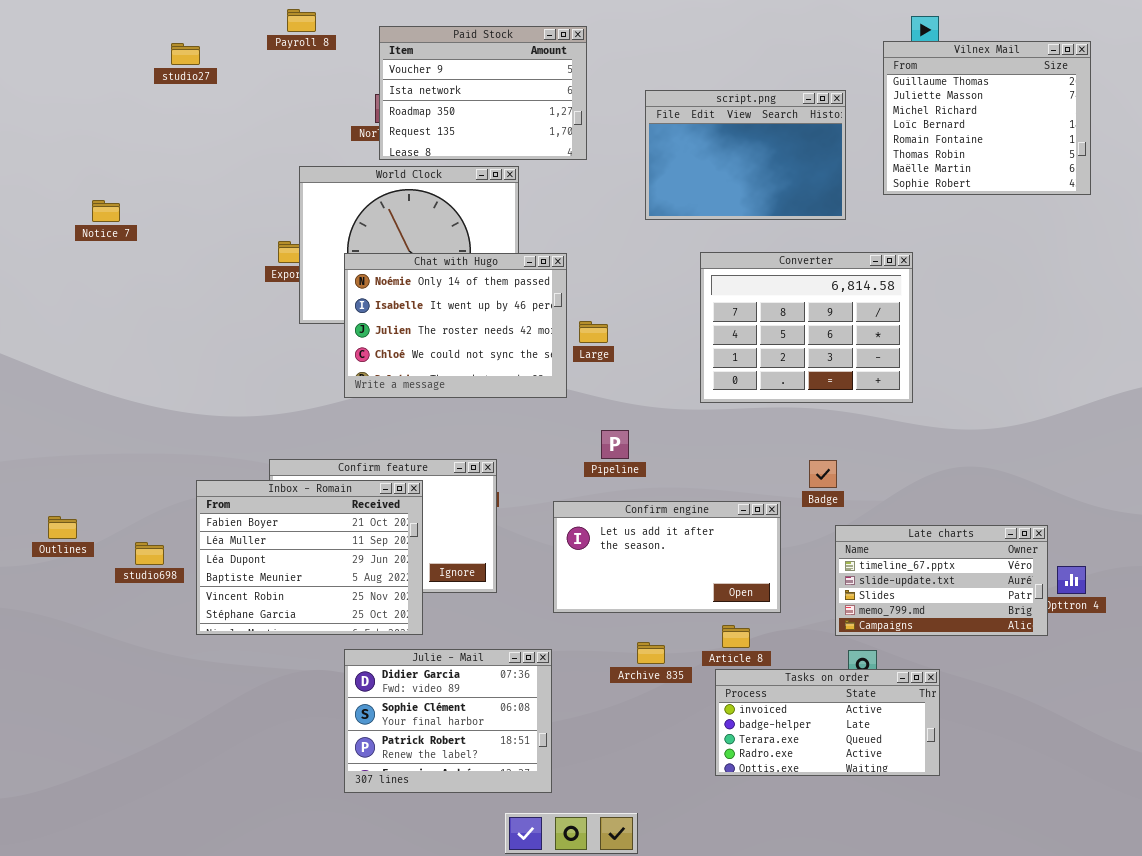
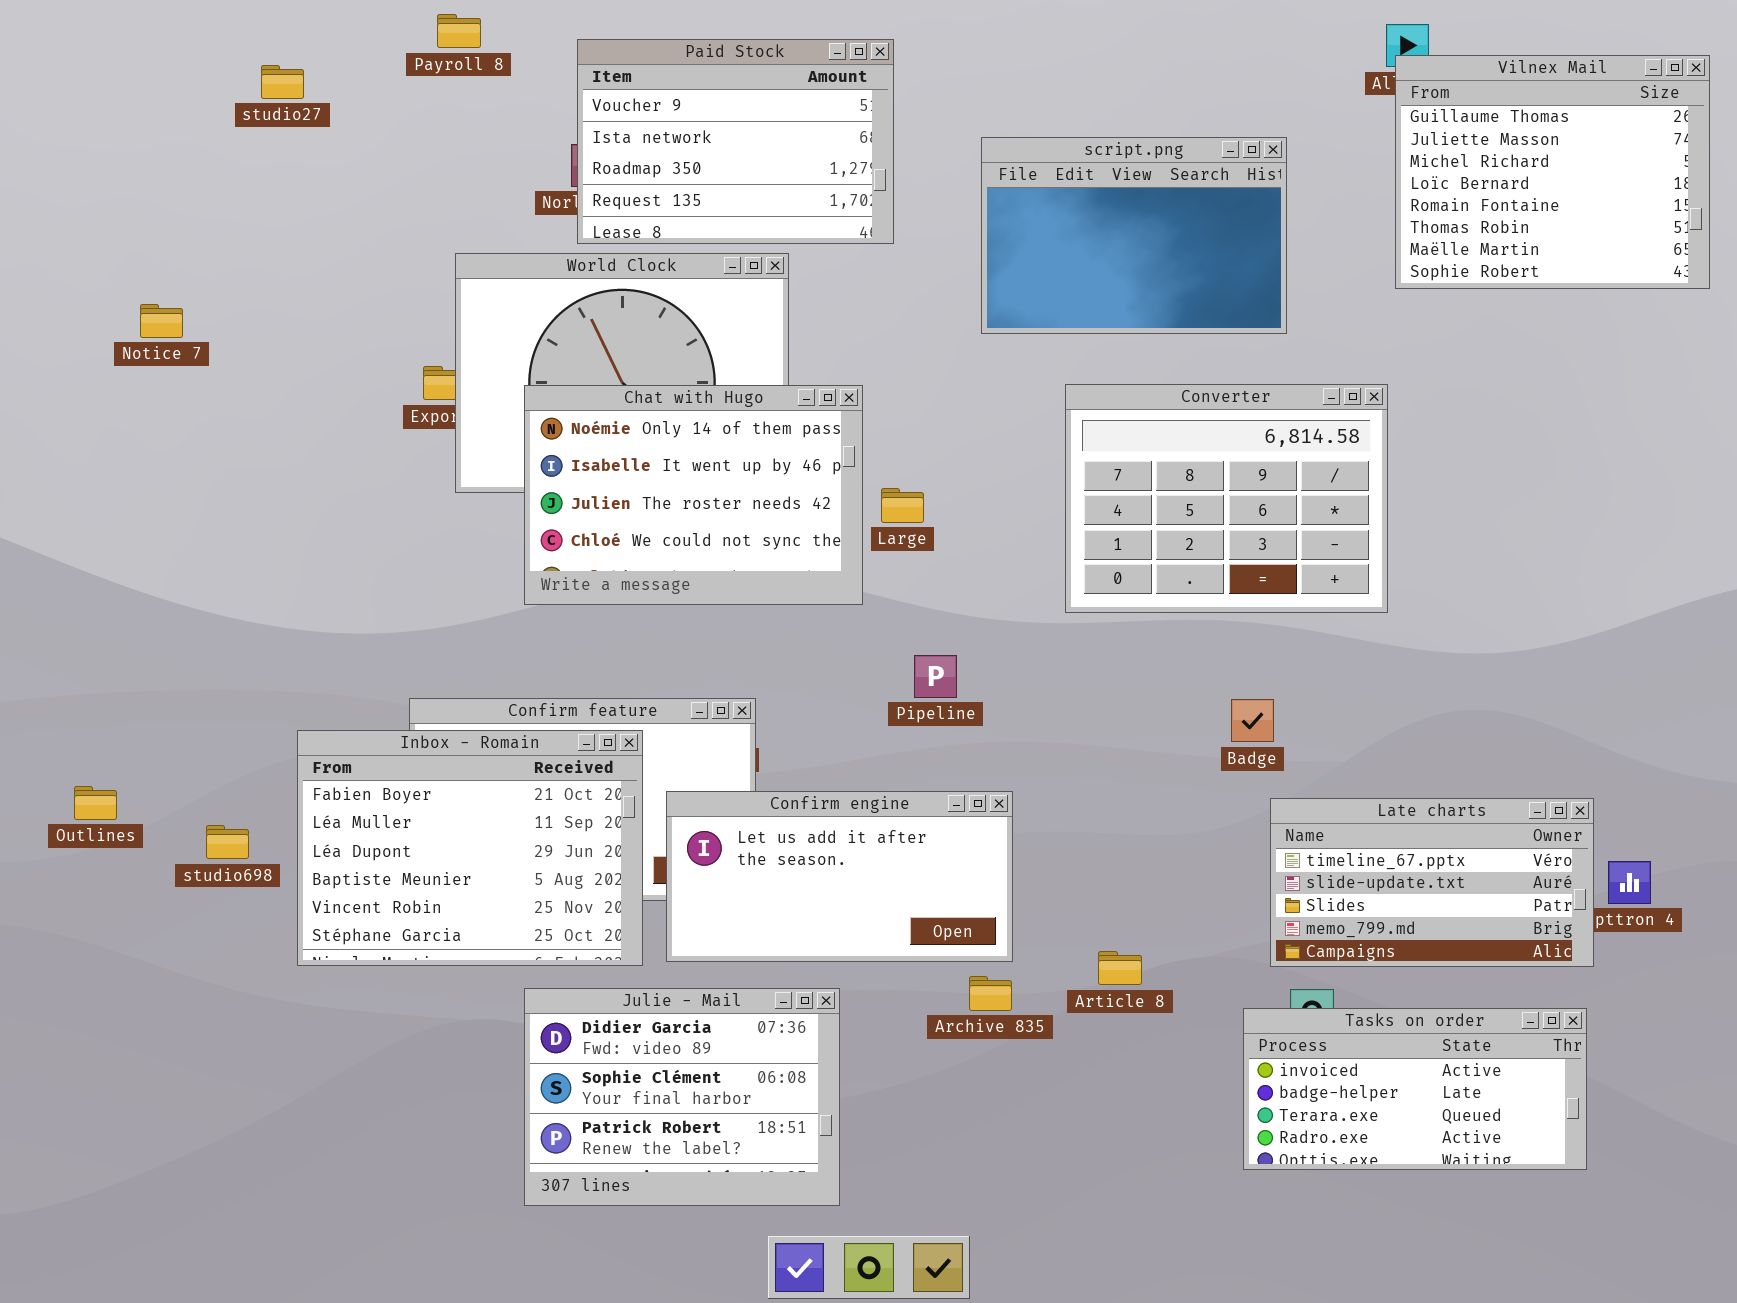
Vilnex Mail: [883,41,1091,195] -> [1395,55,1710,289], moved
Confirm engine: [553,501,781,613] -> [666,791,1013,962], moved
Tasks on order: [715,669,940,776] -> [1243,1008,1587,1170], moved

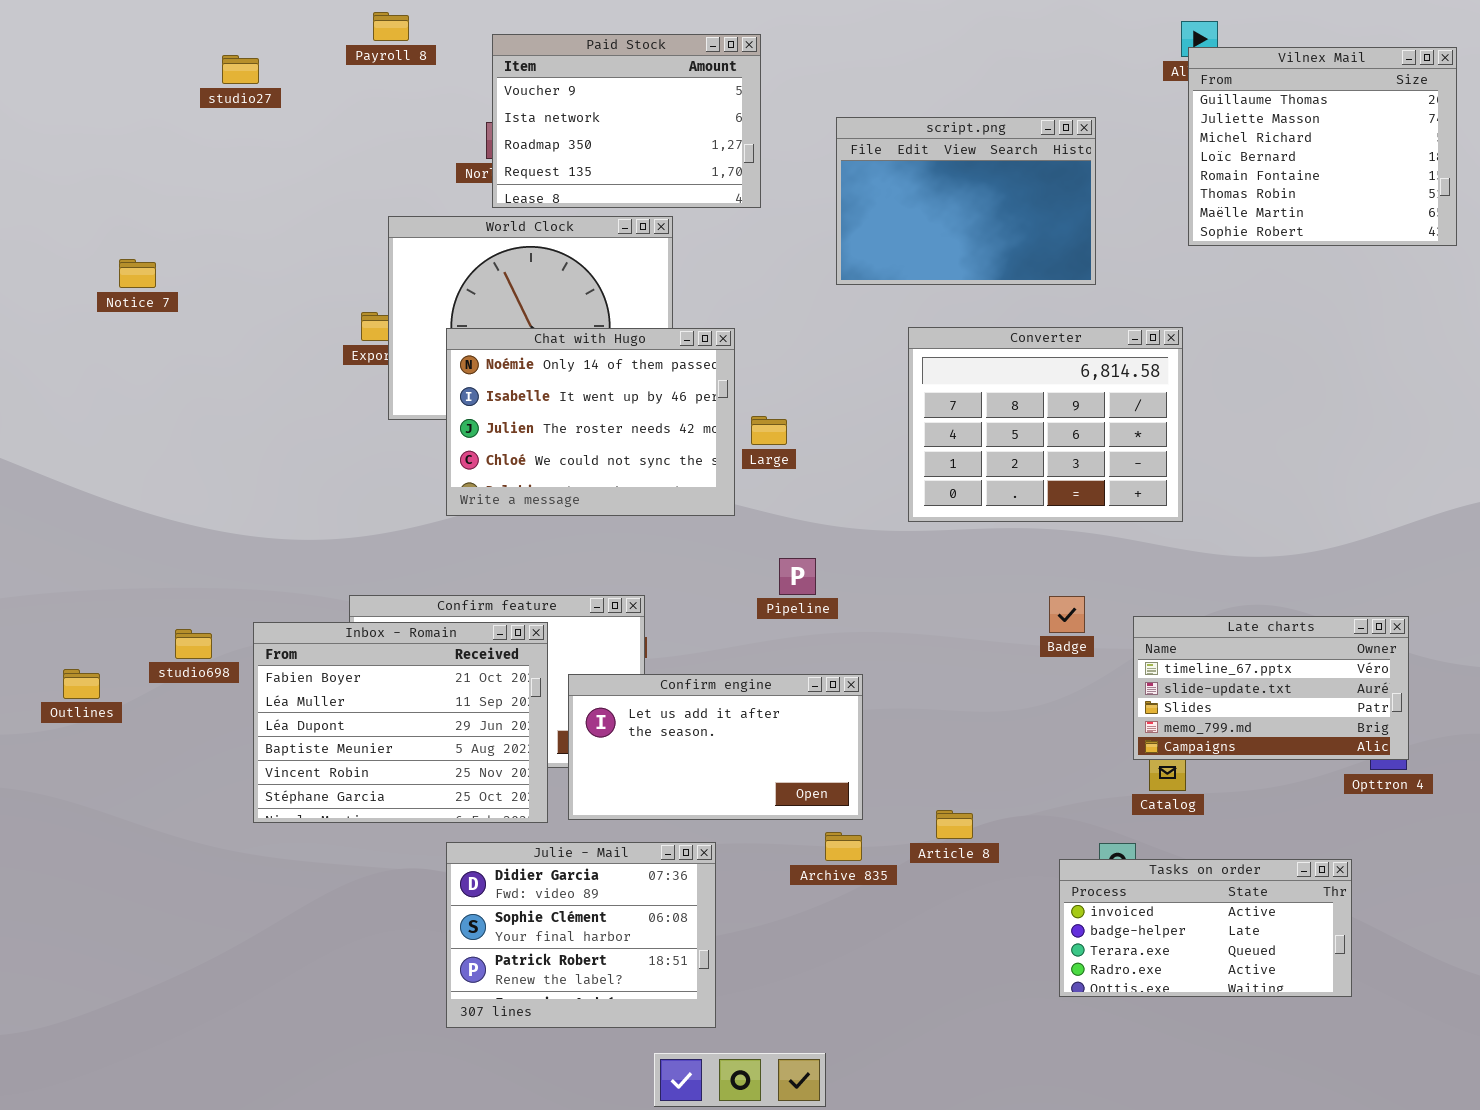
Late charts: [1270,798,1594,967] -> [1133,616,1409,760], moved
studio698: [206,825,249,859] -> [175,629,212,659], moved

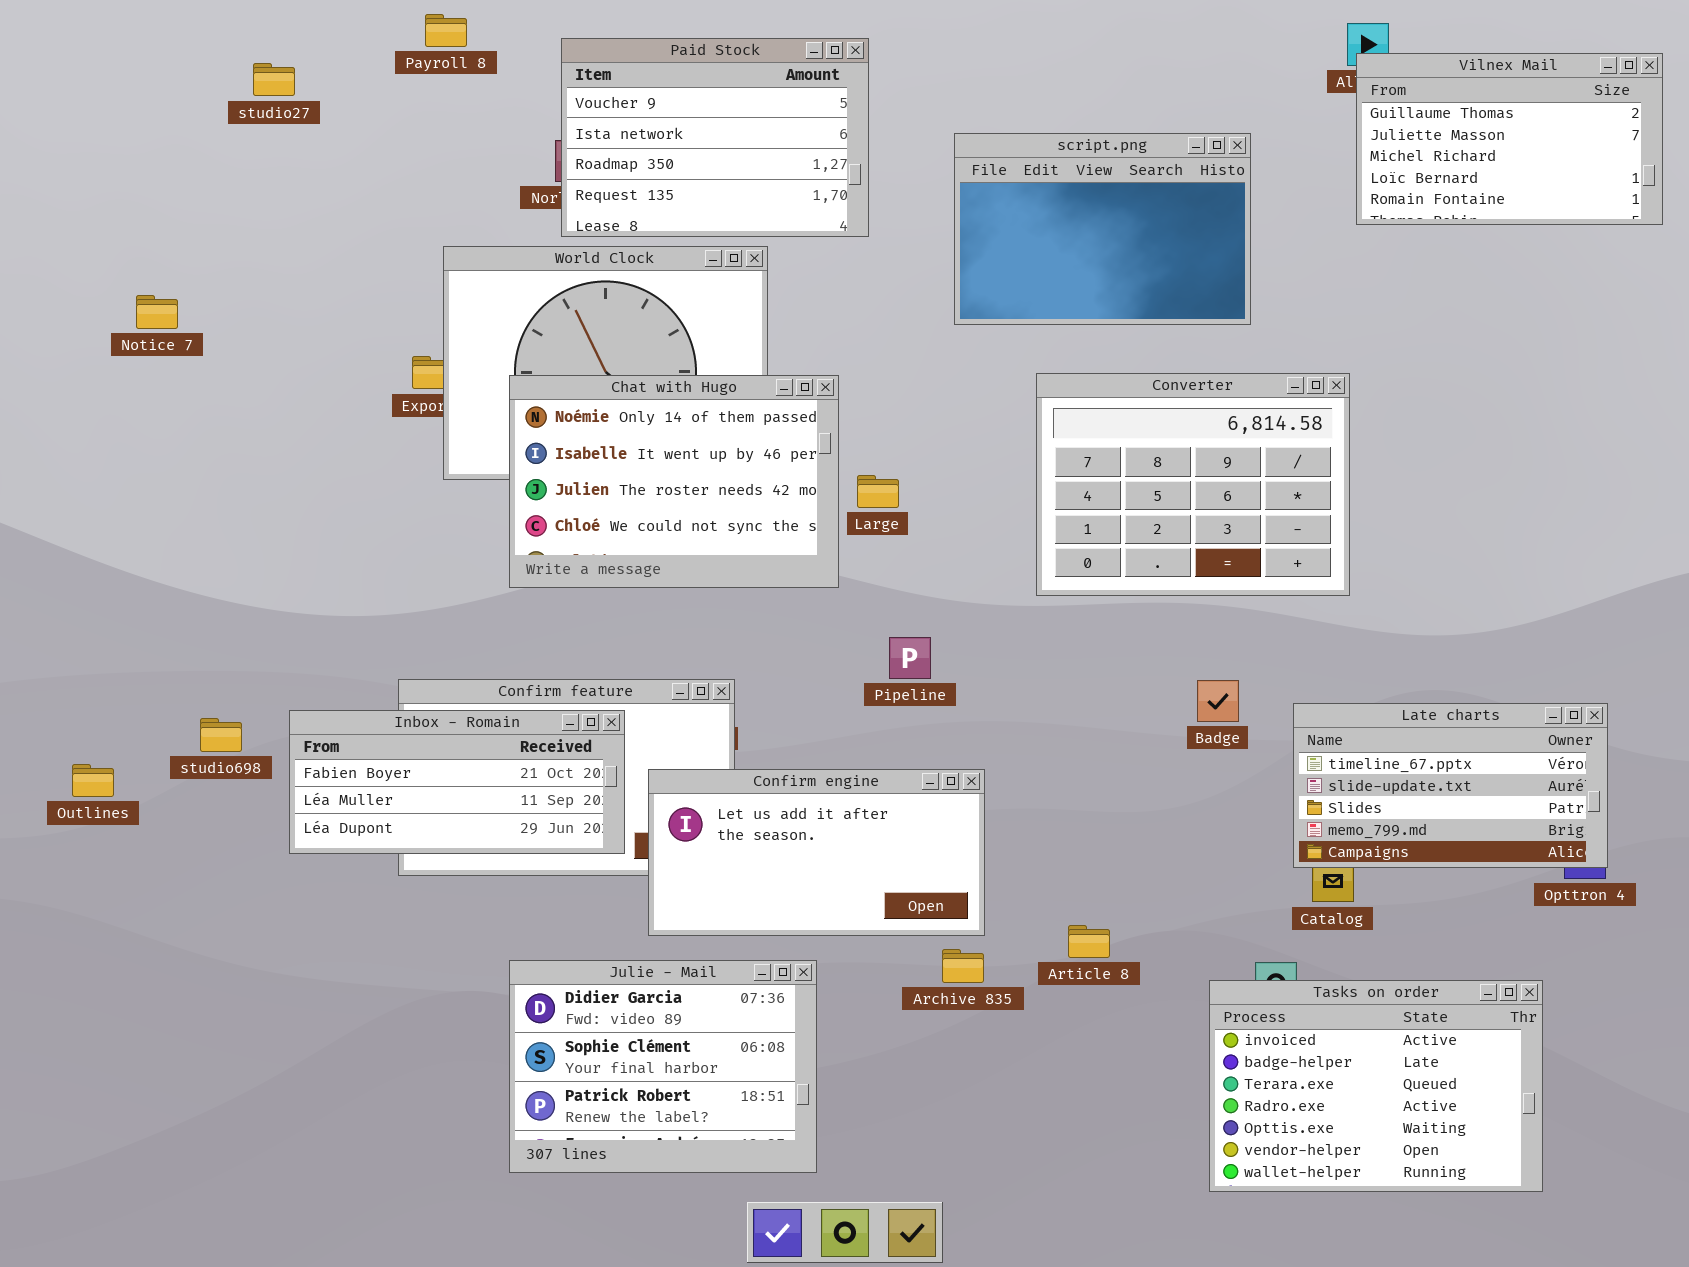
Vilnex Mail: [1188,47,1457,246] -> [1356,53,1663,225], resized
Inbox - Romain: [253,622,548,823] -> [289,710,625,854], resized
Tasks on order: [1059,859,1352,997] -> [1209,980,1543,1192], resized

